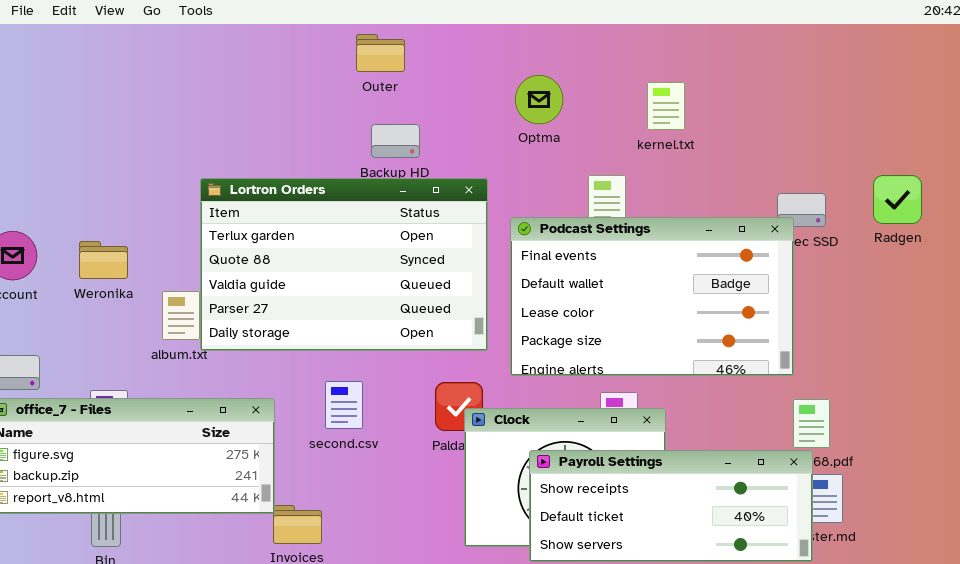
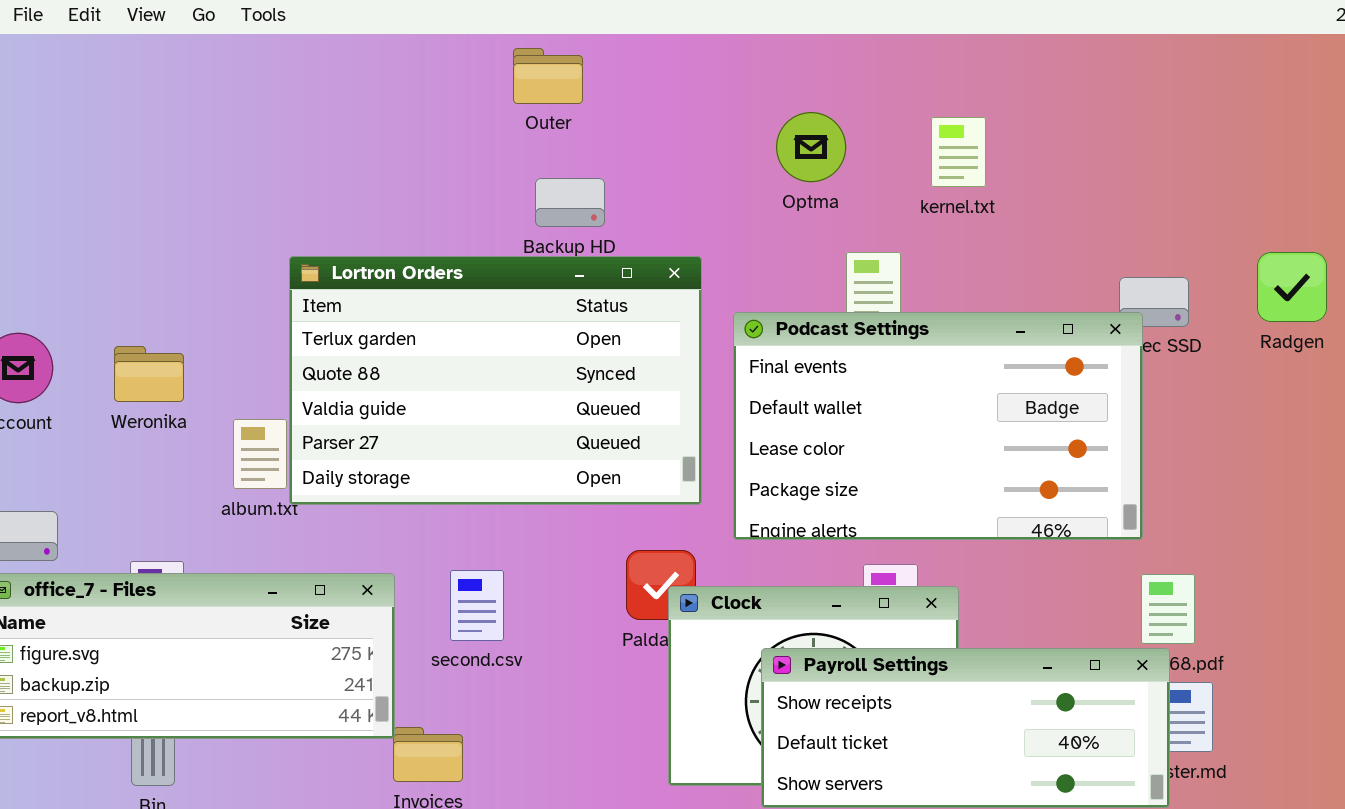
Optma: [515,75,563,124] -> [776,112,846,182], moved
second.csv: [325,381,363,429] -> [450,570,504,641], moved

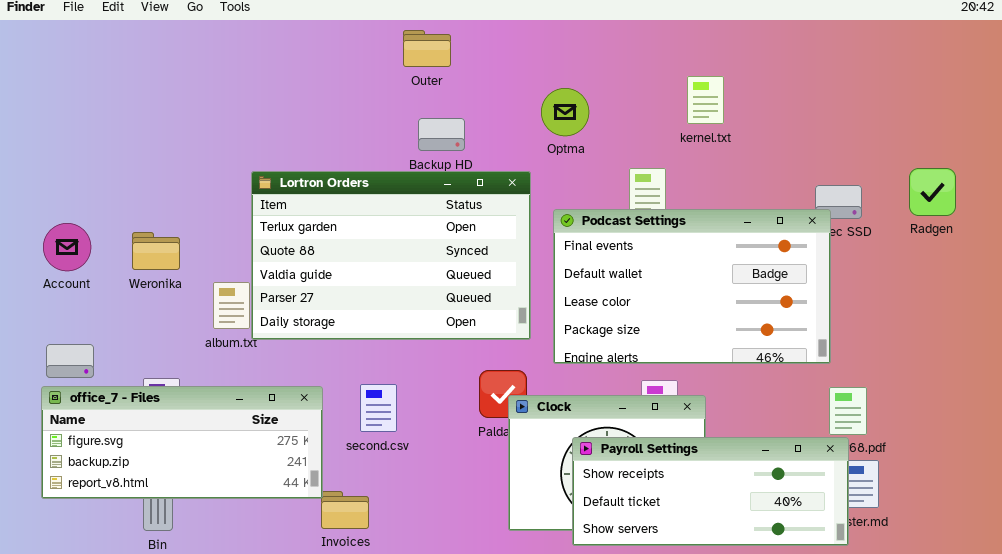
Optma: [776,112,846,182] -> [541,88,589,136], moved

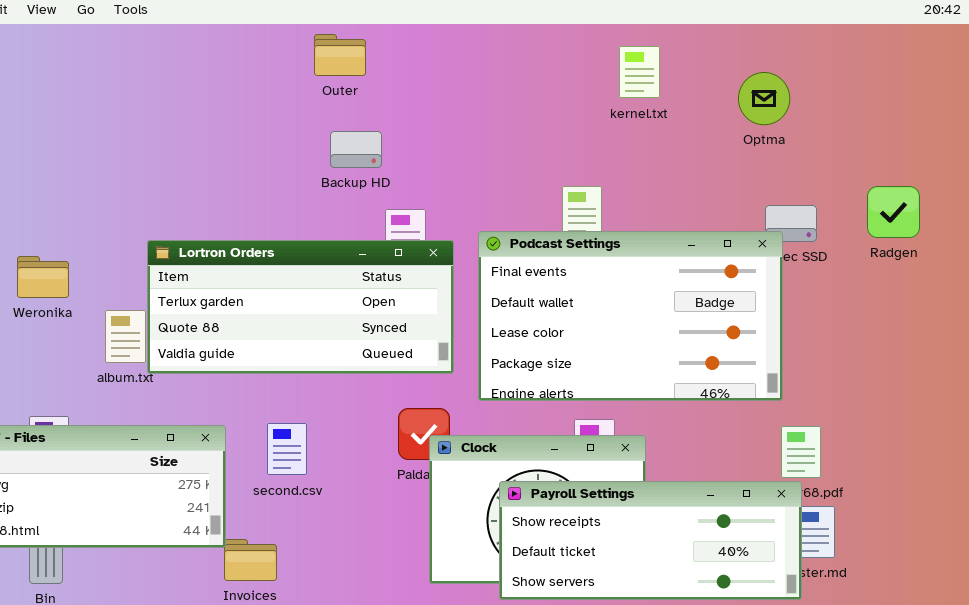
kernel.txt: [687,76,724,124] -> [619,46,660,98], moved
Optma: [541,88,589,136] -> [738,72,790,125], moved
Lortron Orders: [251,171,531,340] -> [147,240,454,374], resized

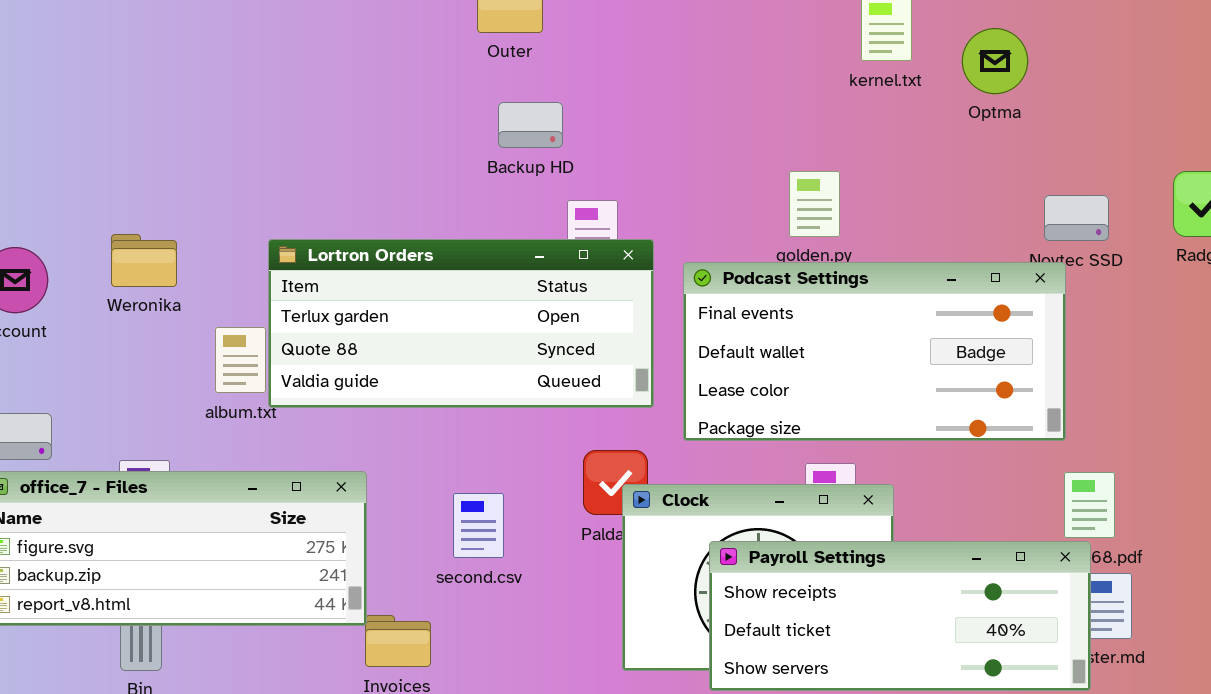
Optma: [738,72,790,125] -> [962,28,1028,94], moved
Podcast Settings: [478,231,783,401] -> [683,262,1066,441], resized
Weronika: [17,256,69,298] -> [111,234,177,287], moved
second.csv: [267,423,307,475] -> [453,493,504,558], moved

